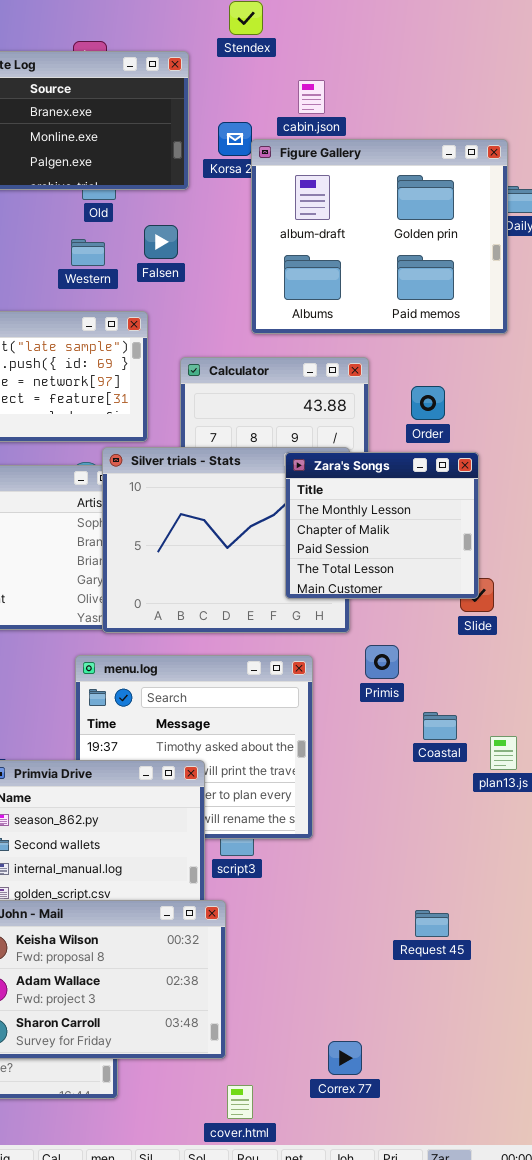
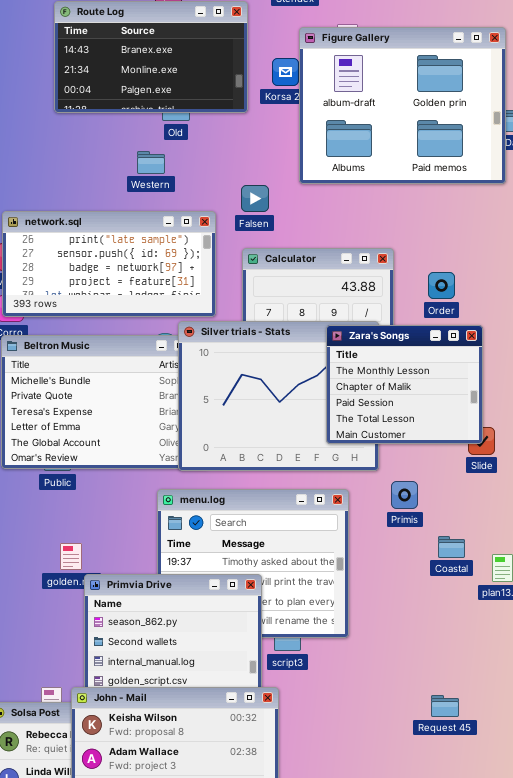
Figure Gallery: [251,139,508,334] -> [299,27,506,184], moved
Falsen: [144,225,178,259] -> [241,185,269,212], moved
Western: [71,239,105,266] -> [137,151,165,174], moved

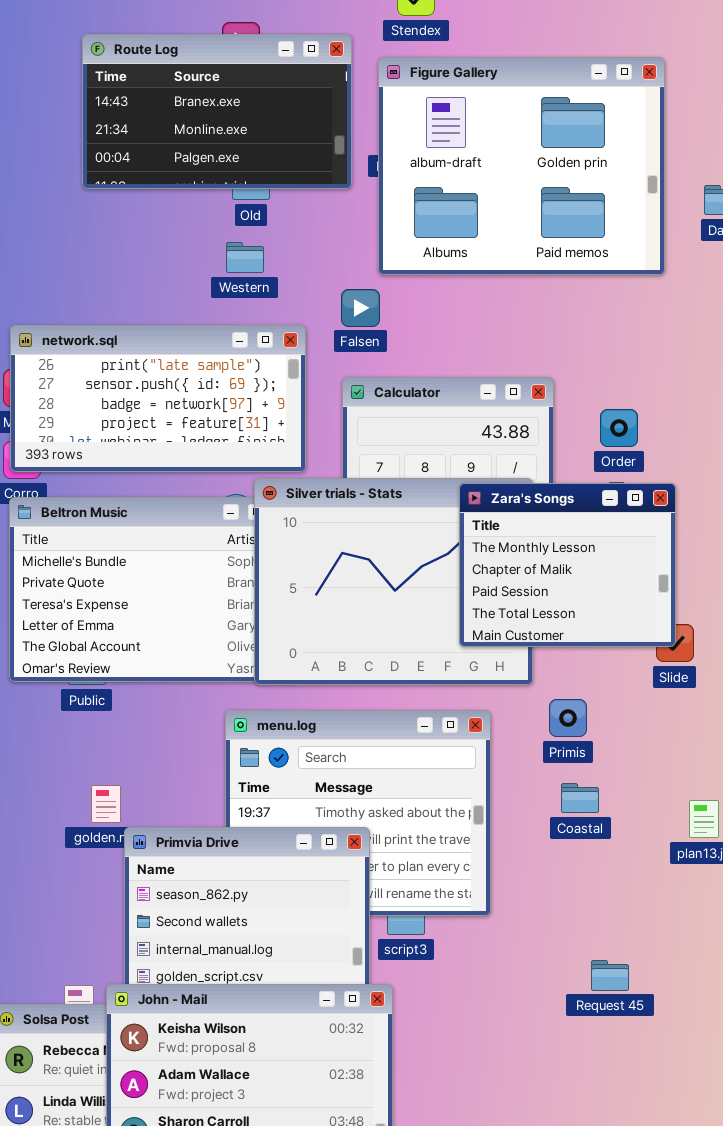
Figure Gallery: [299,27,506,184] -> [378,57,665,275], moved
Western: [137,151,165,174] -> [226,242,264,273], moved
Coastal: [438,536,465,558] -> [561,783,599,813], moved
Request 45: [431,695,459,717] -> [591,960,629,991], moved

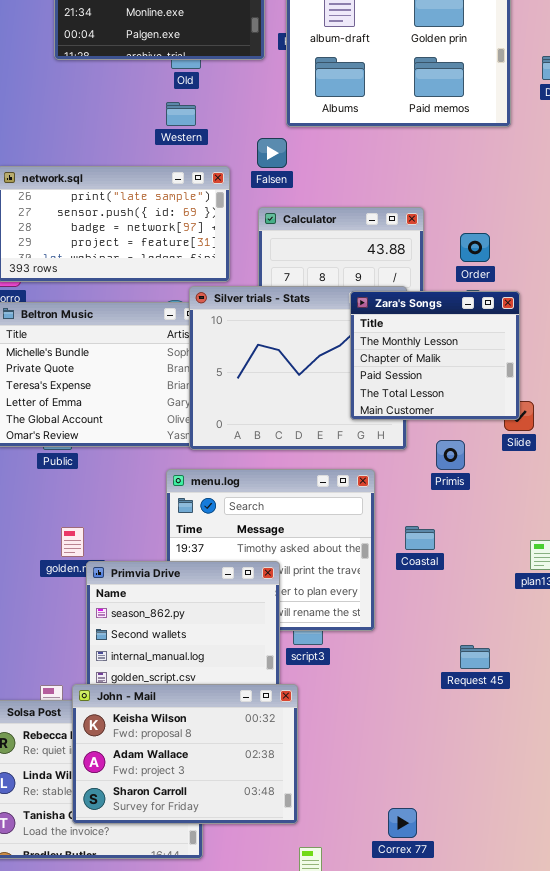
Primis: [549,699,587,737] -> [436,440,465,470], moved
Coastal: [561,783,599,813] -> [405,526,435,550], moved
Request 45: [591,960,629,991] -> [460,645,490,669], moved

